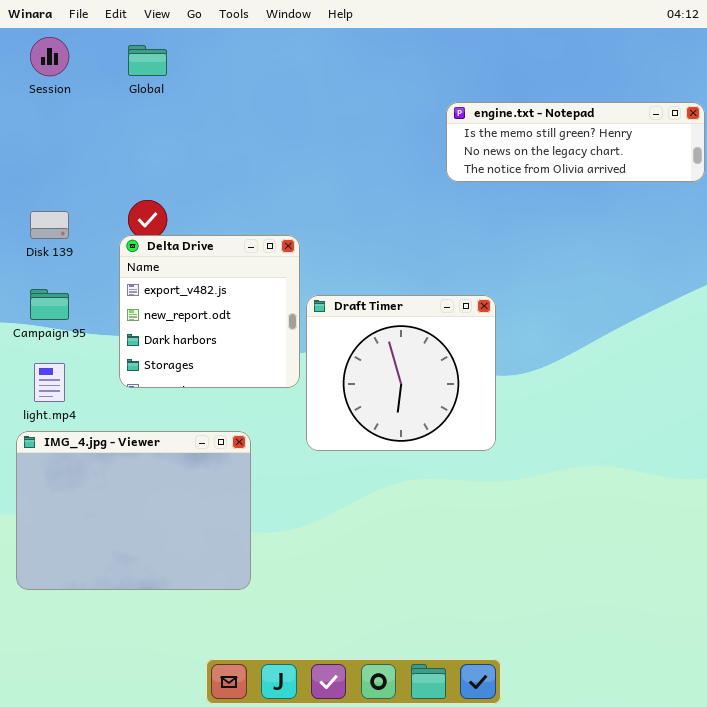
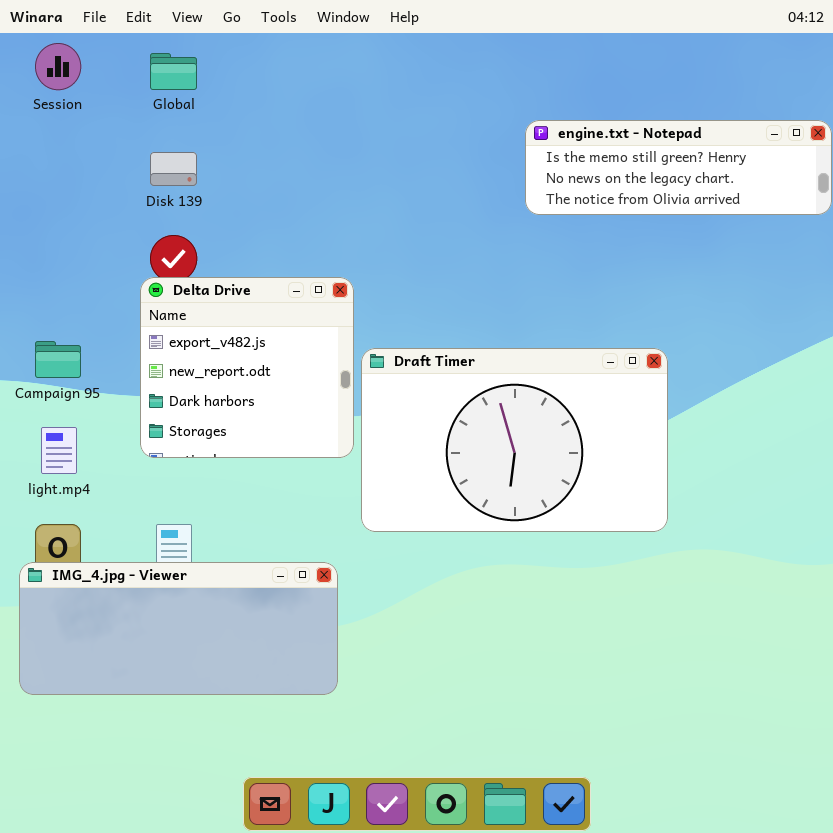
Disk 139: [30,211,69,239] -> [150,152,197,186], moved
Draft Timer: [306,295,496,451] -> [361,348,668,532], resized
IMG_4.jpg - Viewer: [16,431,251,590] -> [19,562,338,695], resized

